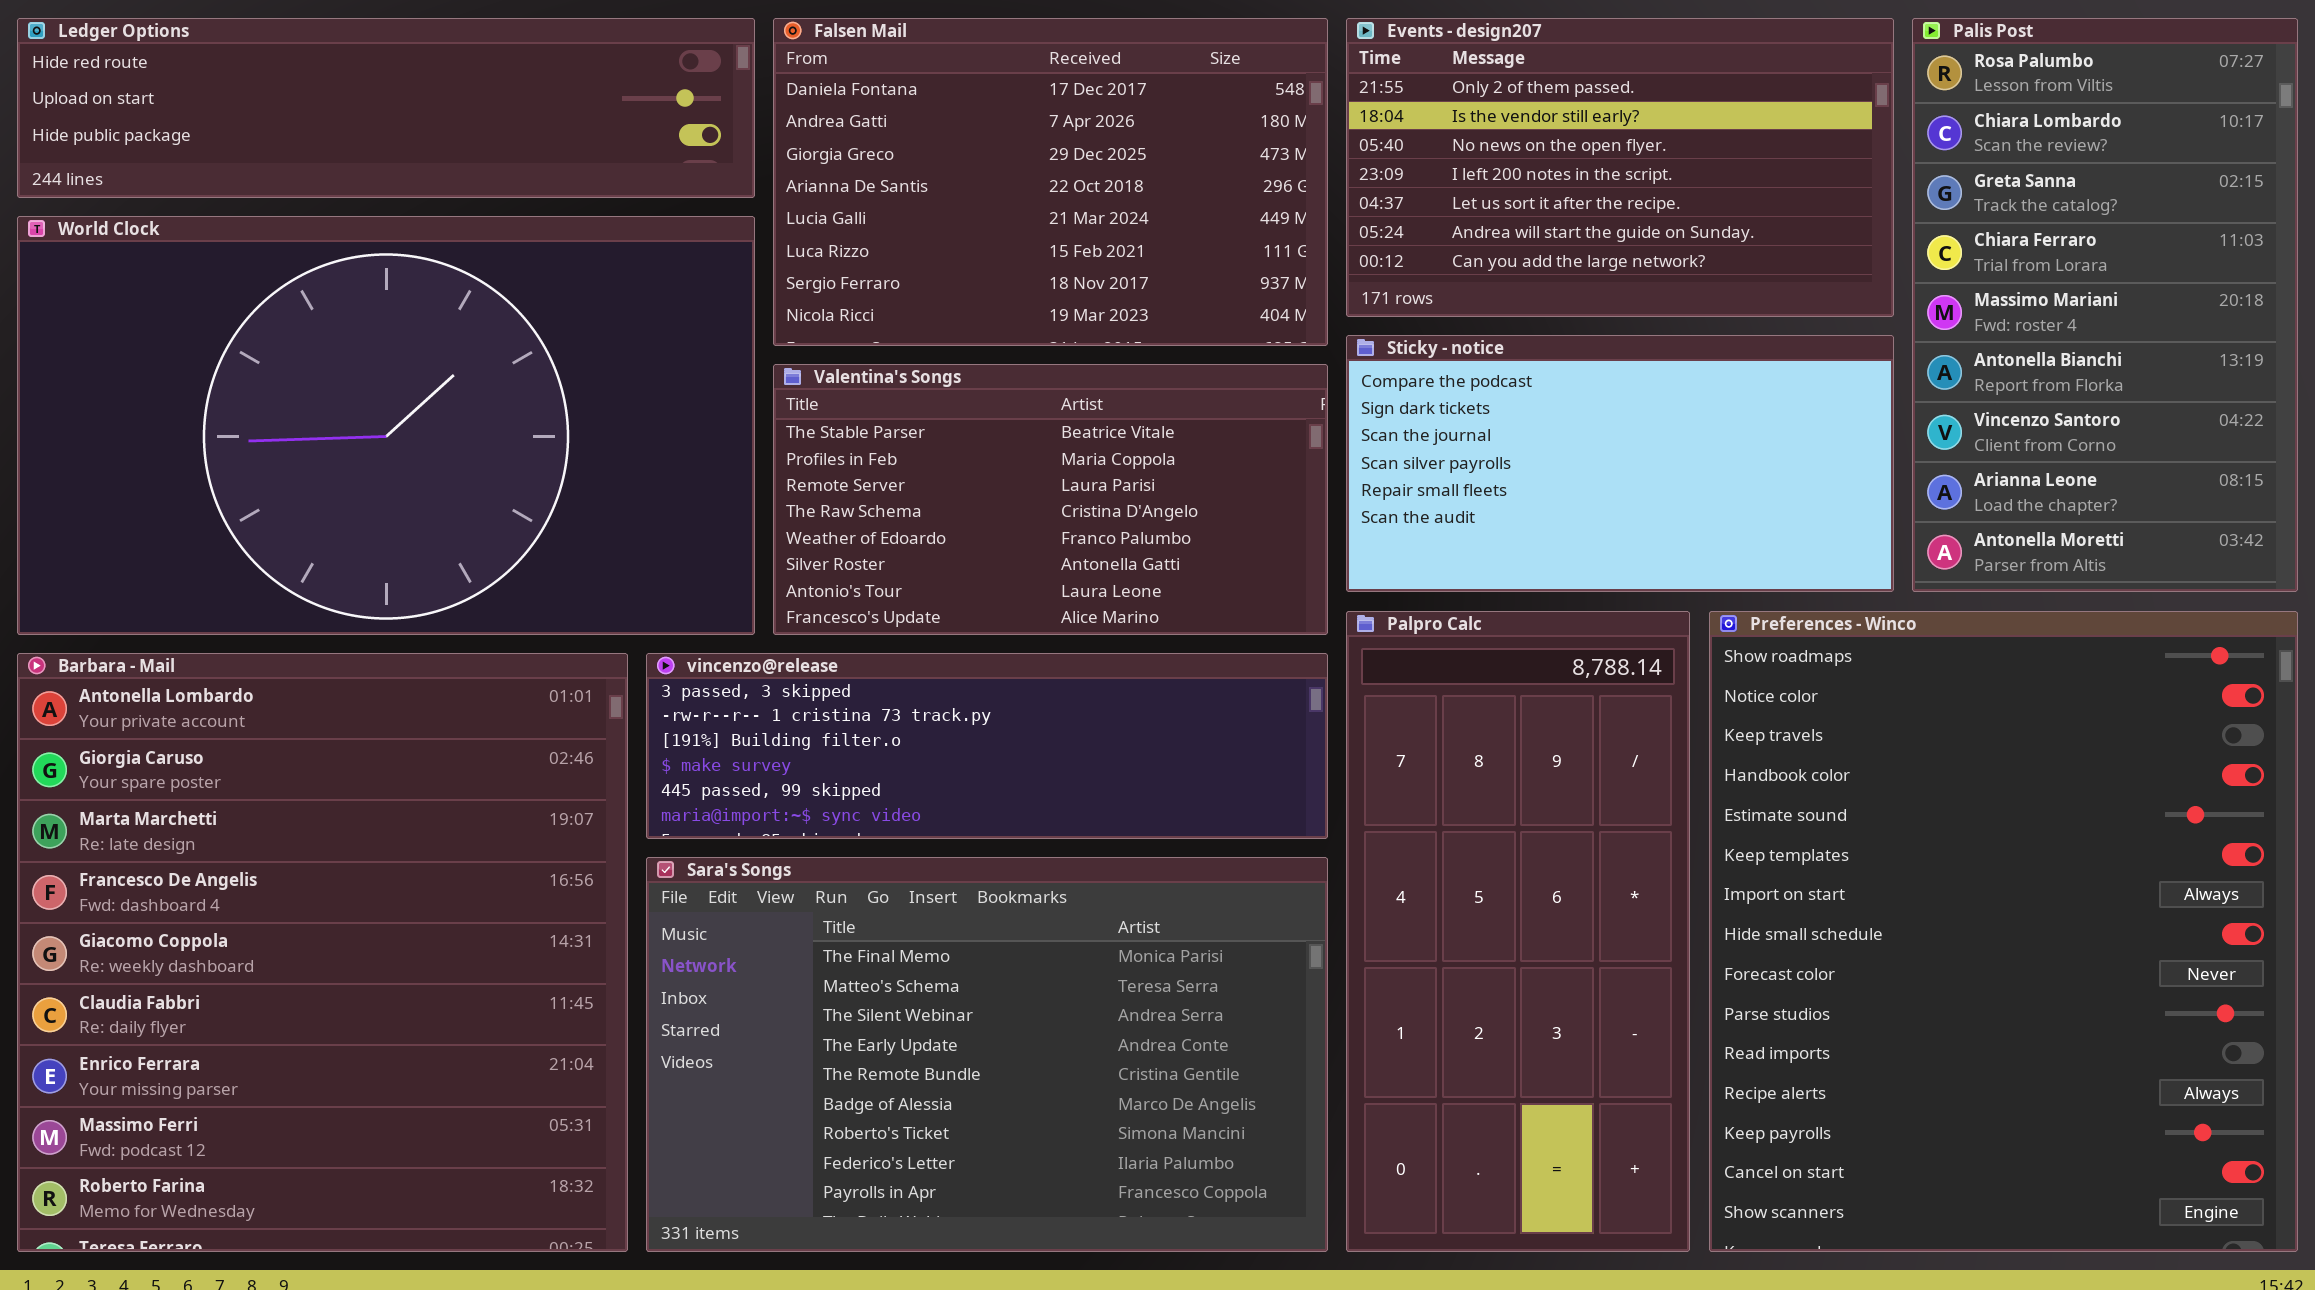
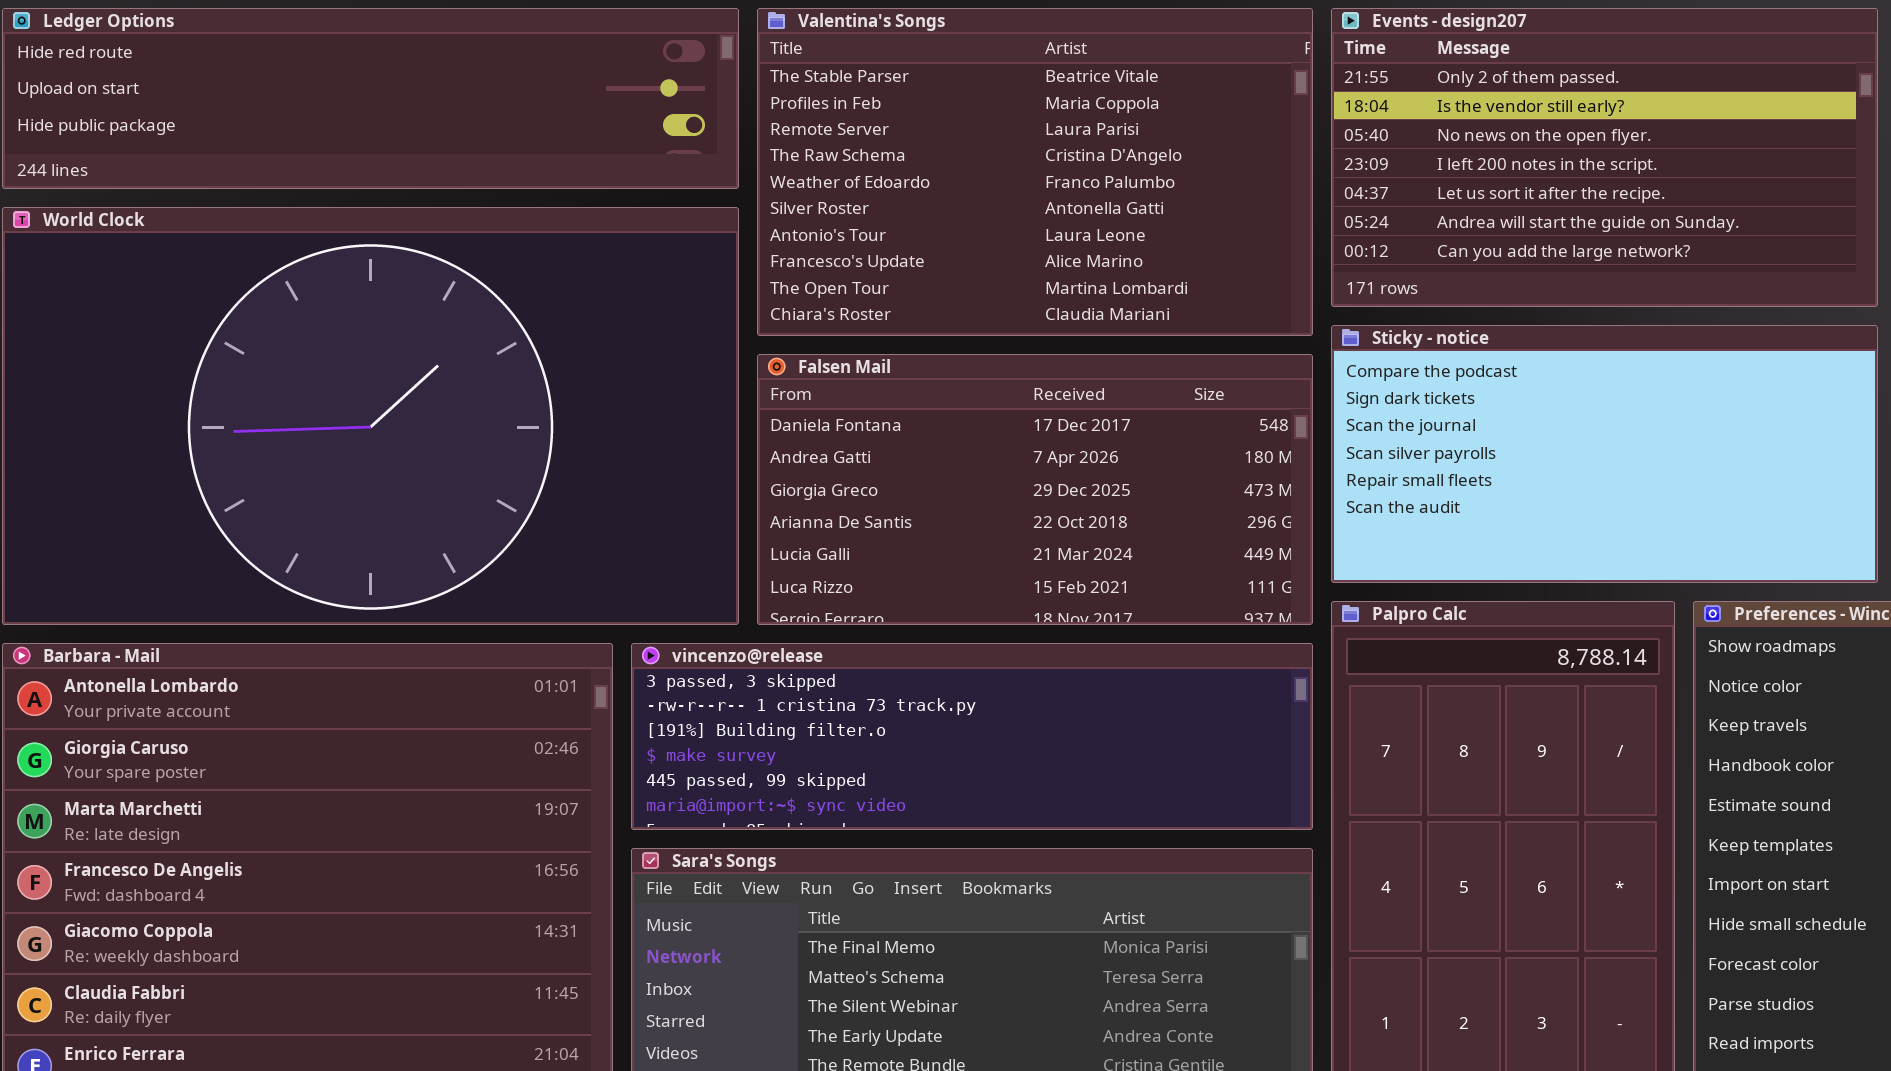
Falsen Mail: [773,18,1328,346] -> [757,354,1313,625], moved, resized
Valentina's Songs: [773,364,1328,635] -> [757,8,1313,336], moved, resized

